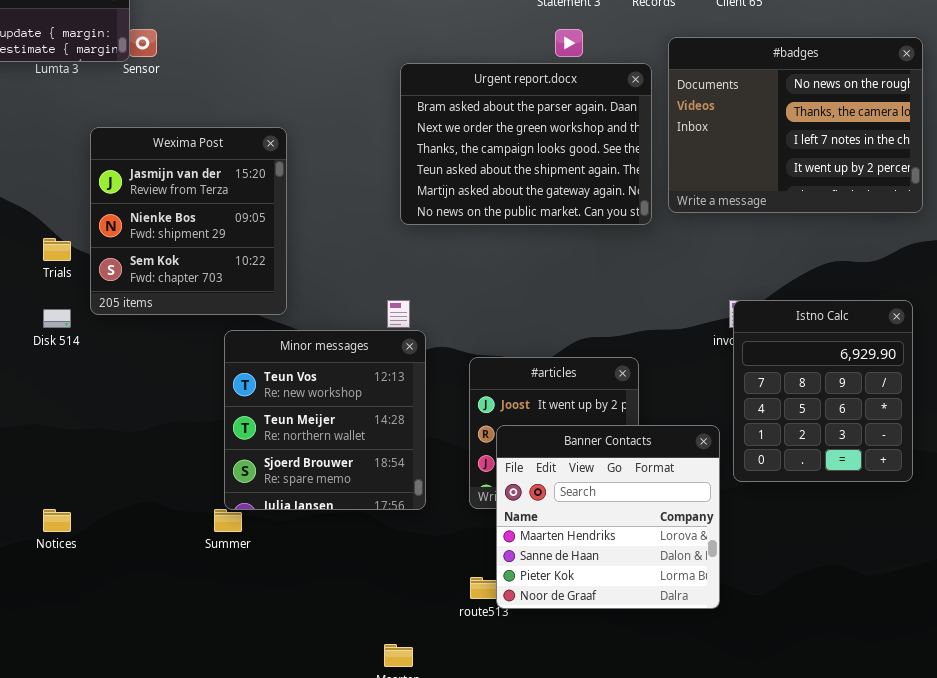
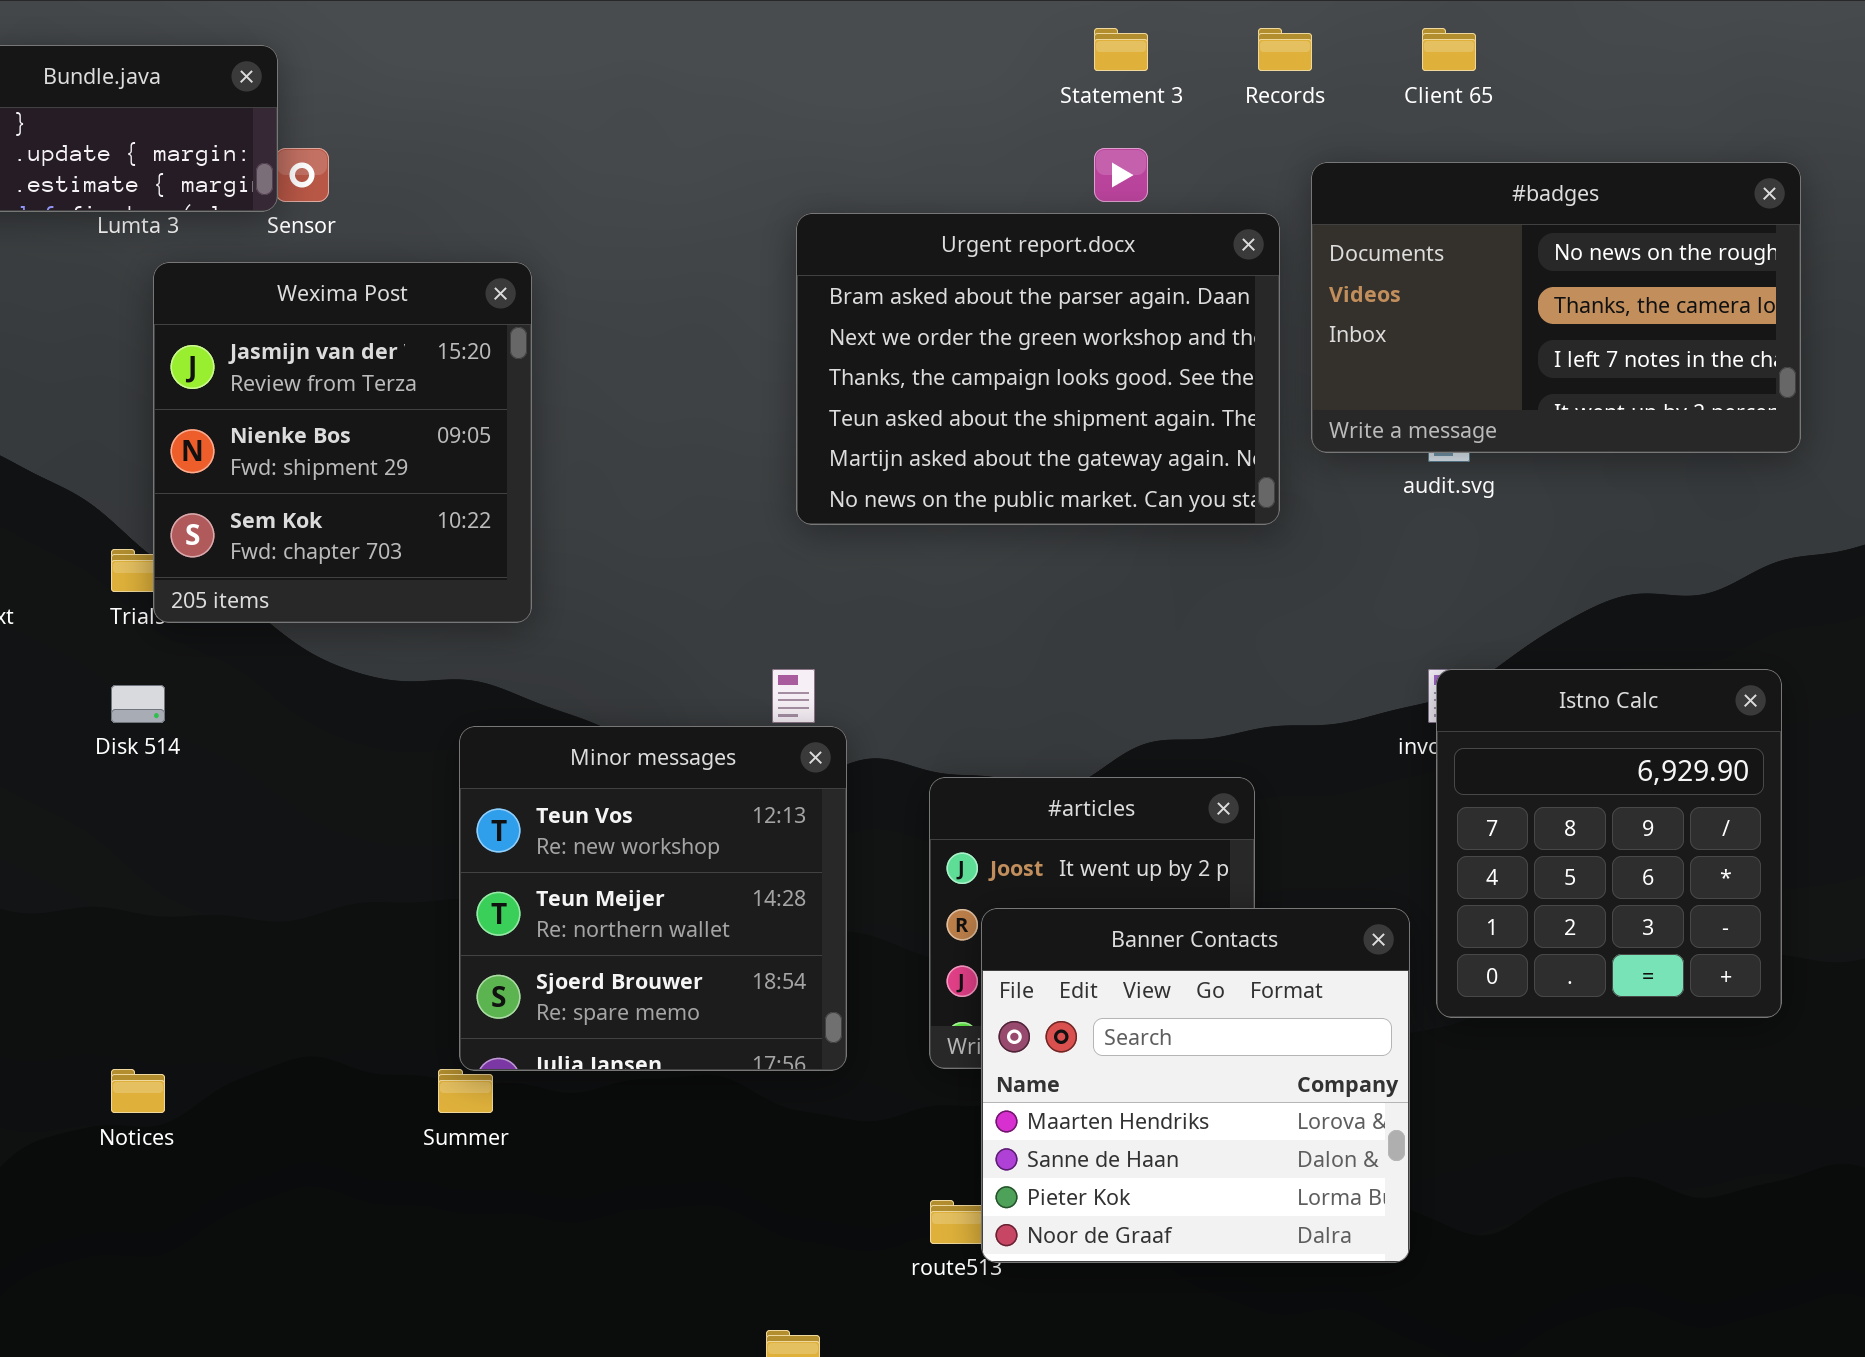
#badges: [668,37,923,213] -> [1311,162,1801,453], resized
Wexima Post: [90,127,287,315] -> [153,262,532,623], moved

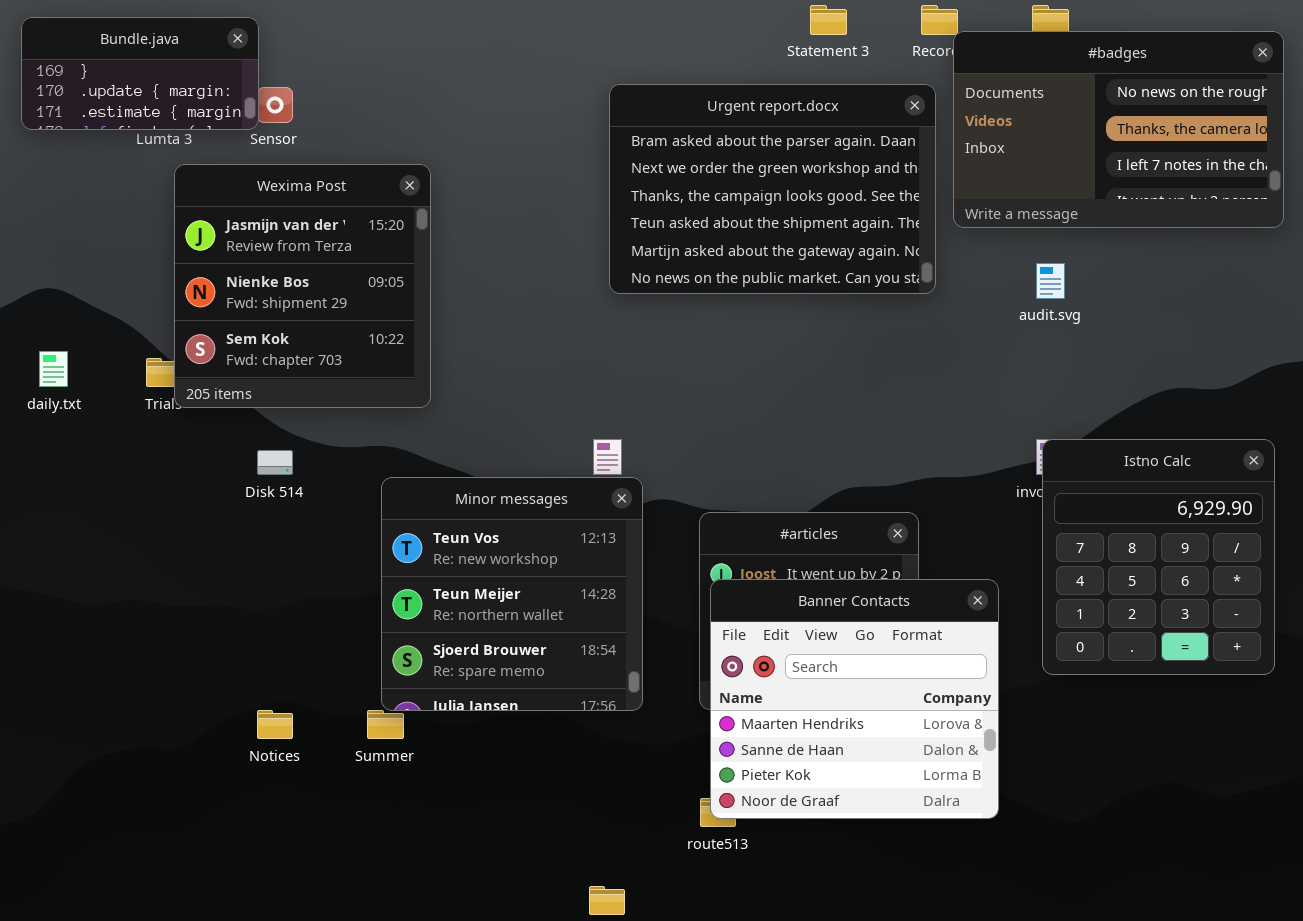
#badges: [1311,162,1801,453] -> [953,31,1284,228], moved
Urgent report.docx: [796,213,1280,525] -> [609,84,936,294], moved
Disk 514: [111,685,165,723] -> [257,450,293,475], moved
Banner Contacts: [981,908,1410,1263] -> [710,579,999,819], moved
Notices: [111,1069,165,1113] -> [257,710,293,739], moved

